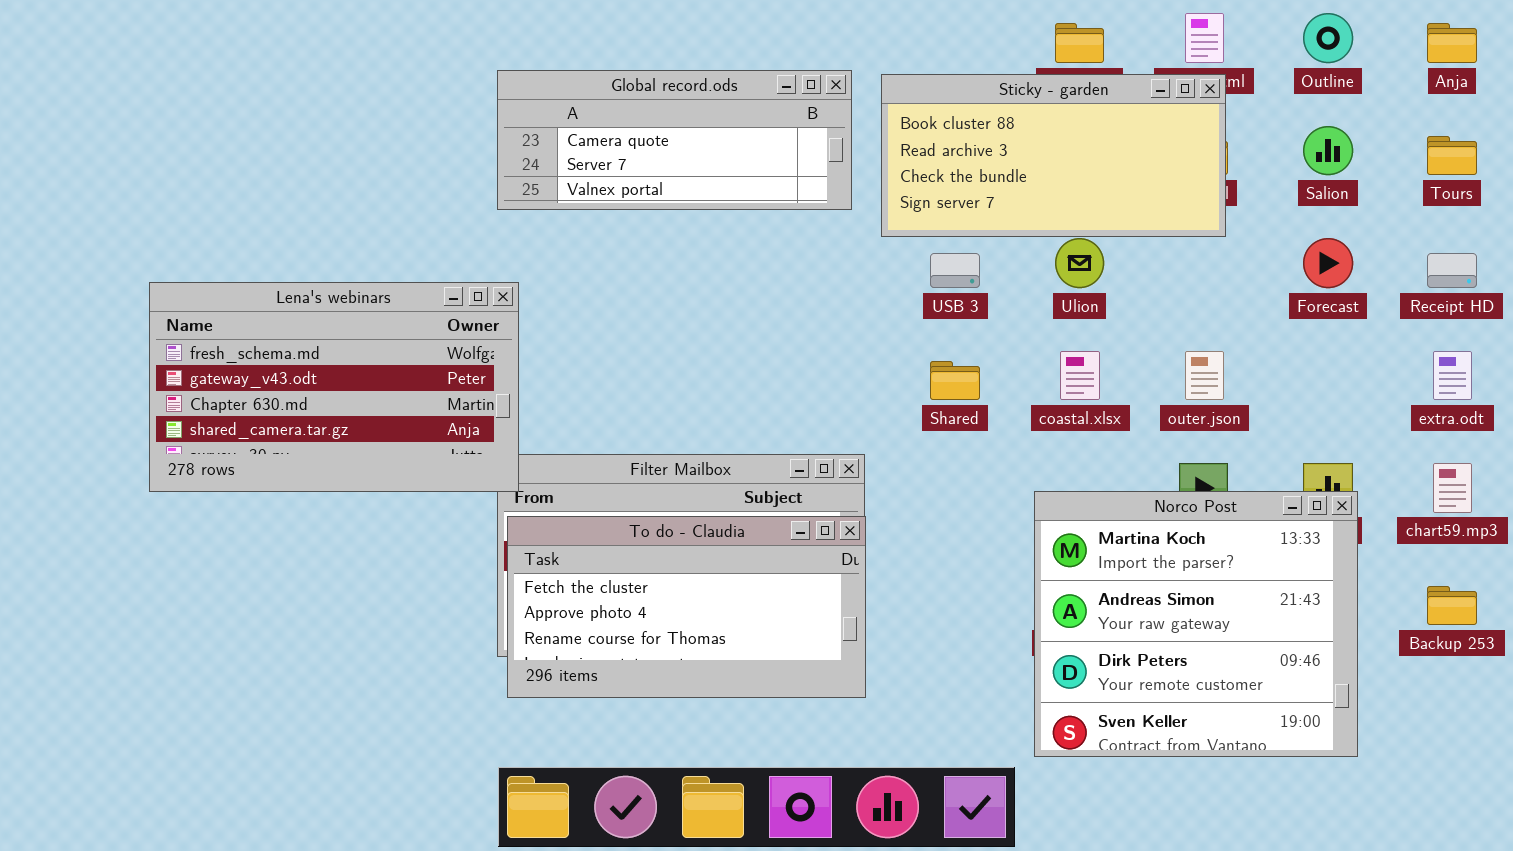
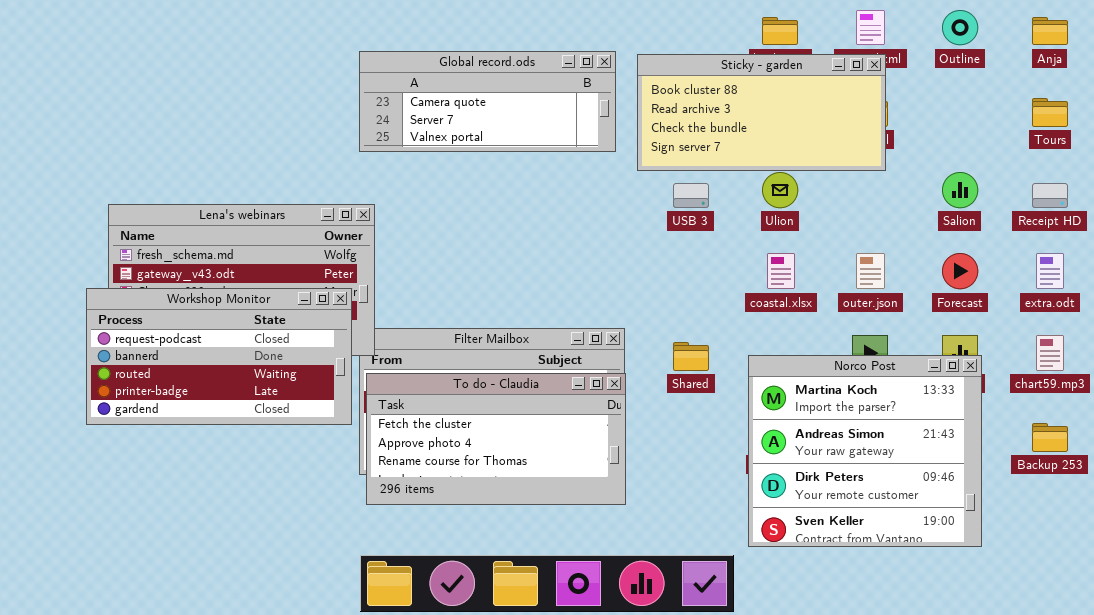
Salion: [1303,126,1353,175] -> [942,172,978,208], moved
Forecast: [1303,238,1353,288] -> [942,253,978,289], moved
Shared: [930,361,980,400] -> [673,342,709,371], moved
Workshop Monitor: none -> [86,288,352,425], opened

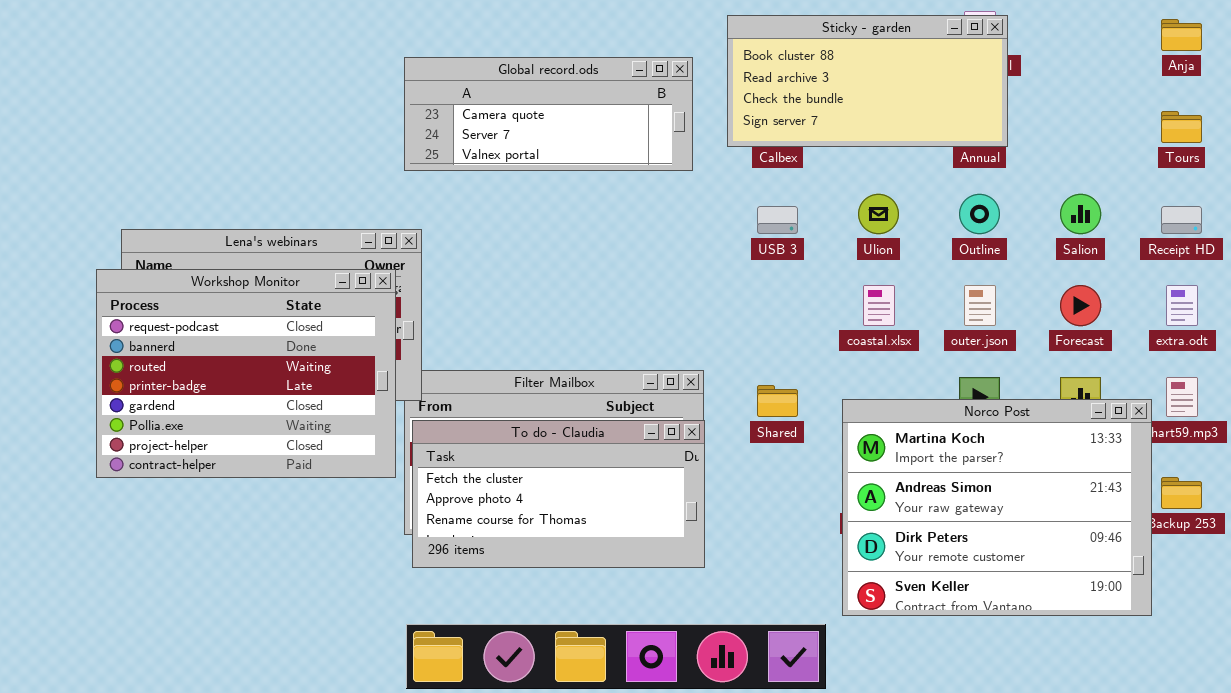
Outline: [942,10,978,45] -> [959,194,1000,234], moved
Sticky - garden: [637,54,886,171] -> [727,15,1008,147], moved
Workshop Monitor: [86,288,352,425] -> [96,269,396,478], resized
Norco Post: [748,355,982,547] -> [842,399,1152,616], resized

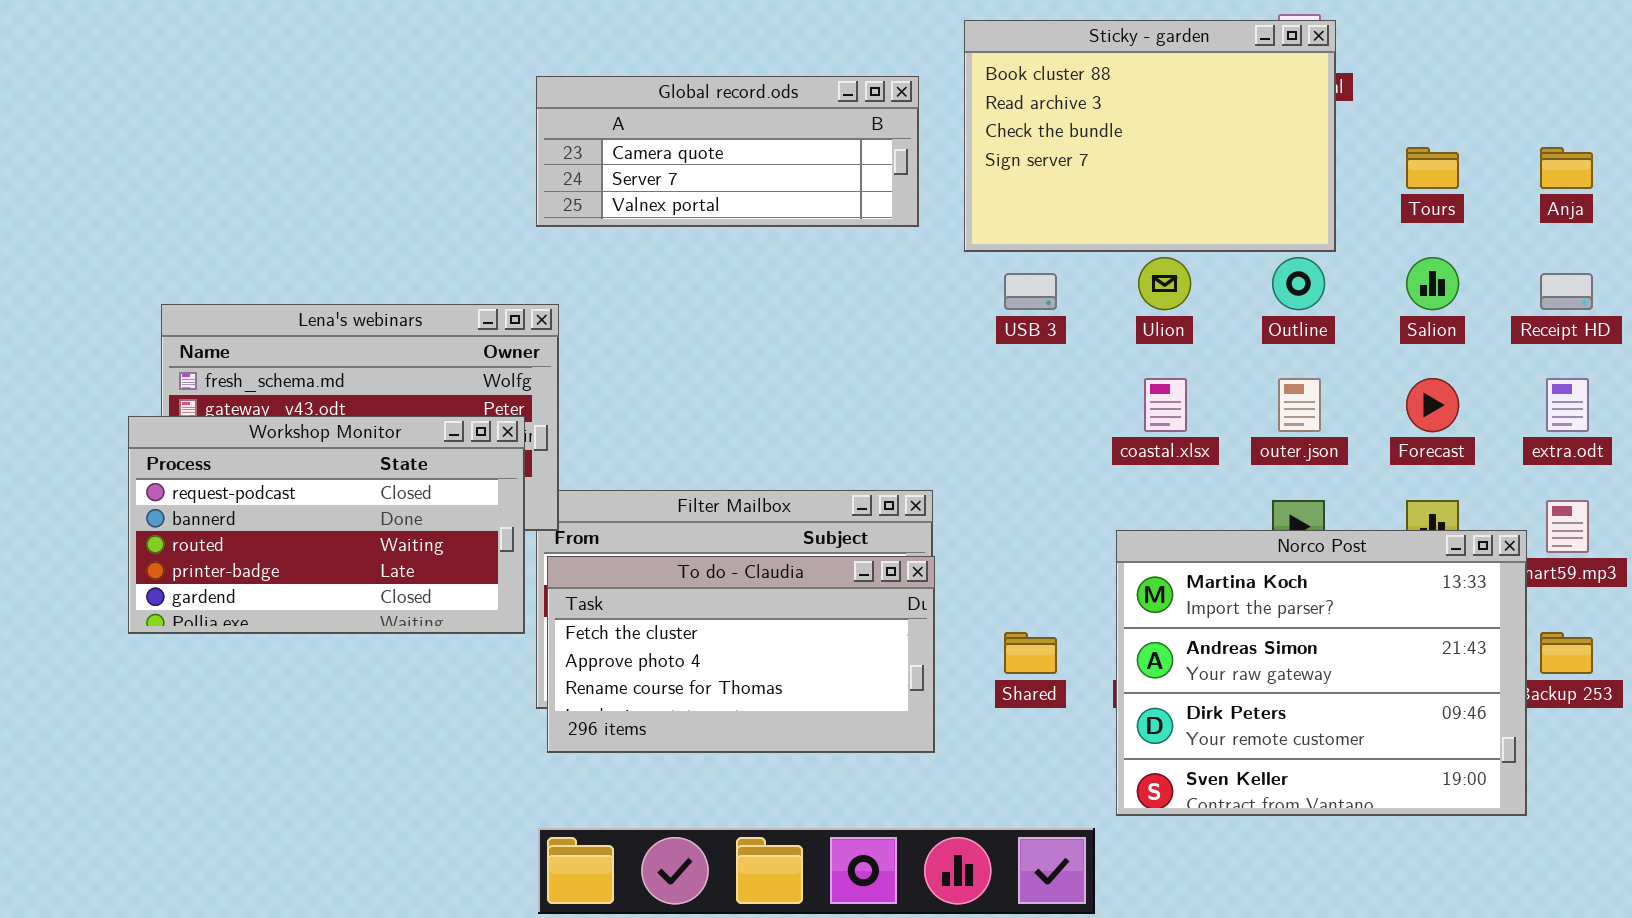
Sticky - garden: [727,15,1008,147] -> [964,20,1336,252], resized
Anja: [1161,19,1202,51] -> [1540,147,1593,189], moved
Tours: [1161,111,1202,143] -> [1406,147,1459,189], moved
Workshop Monitor: [96,269,396,478] -> [128,416,525,634], resized
Shared: [757,385,798,417] -> [1004,632,1057,674], moved

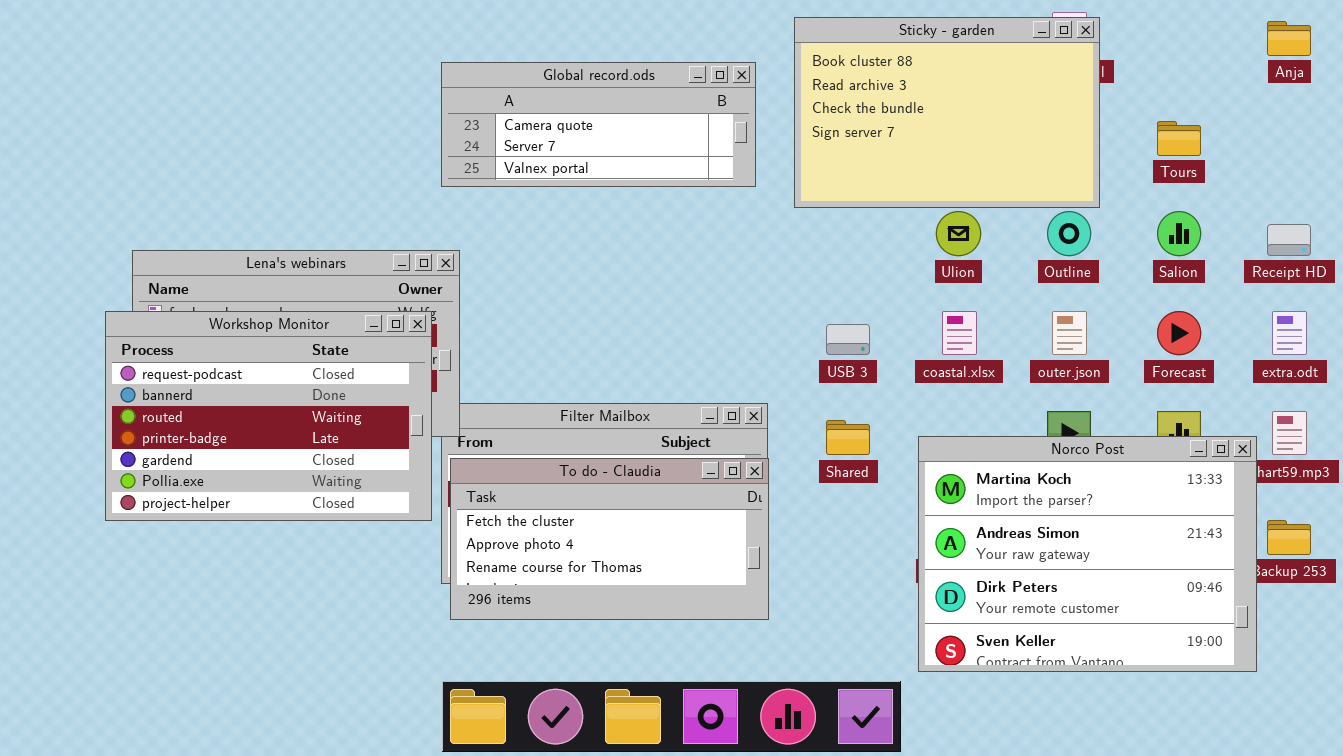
Anja: [1540,147,1593,189] -> [1267,21,1311,56], moved
USB 3: [1004,273,1057,310] -> [826,324,870,355], moved
Workshop Monitor: [128,416,525,634] -> [105,311,432,521], resized
Shared: [1004,632,1057,674] -> [826,420,870,455], moved

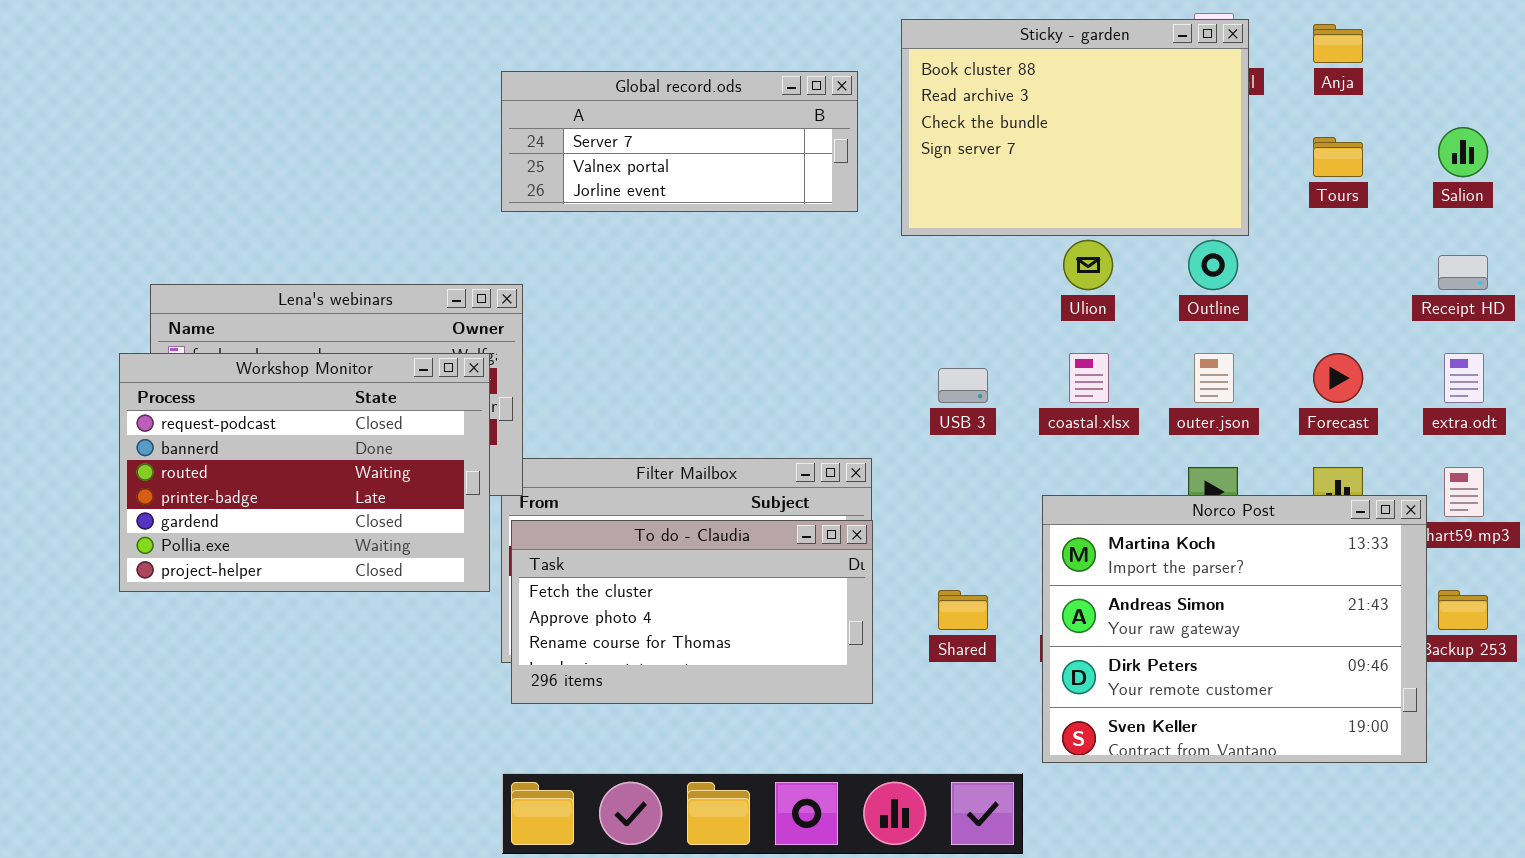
Anja: [1267,21,1311,56] -> [1313,24,1363,63], moved
Global record.ods: [441,62,756,187] -> [501,71,858,212], scrolled down 1 row
Salion: [1157,211,1201,256] -> [1438,127,1488,177], moved
Shared: [826,420,870,455] -> [938,590,988,630], moved

